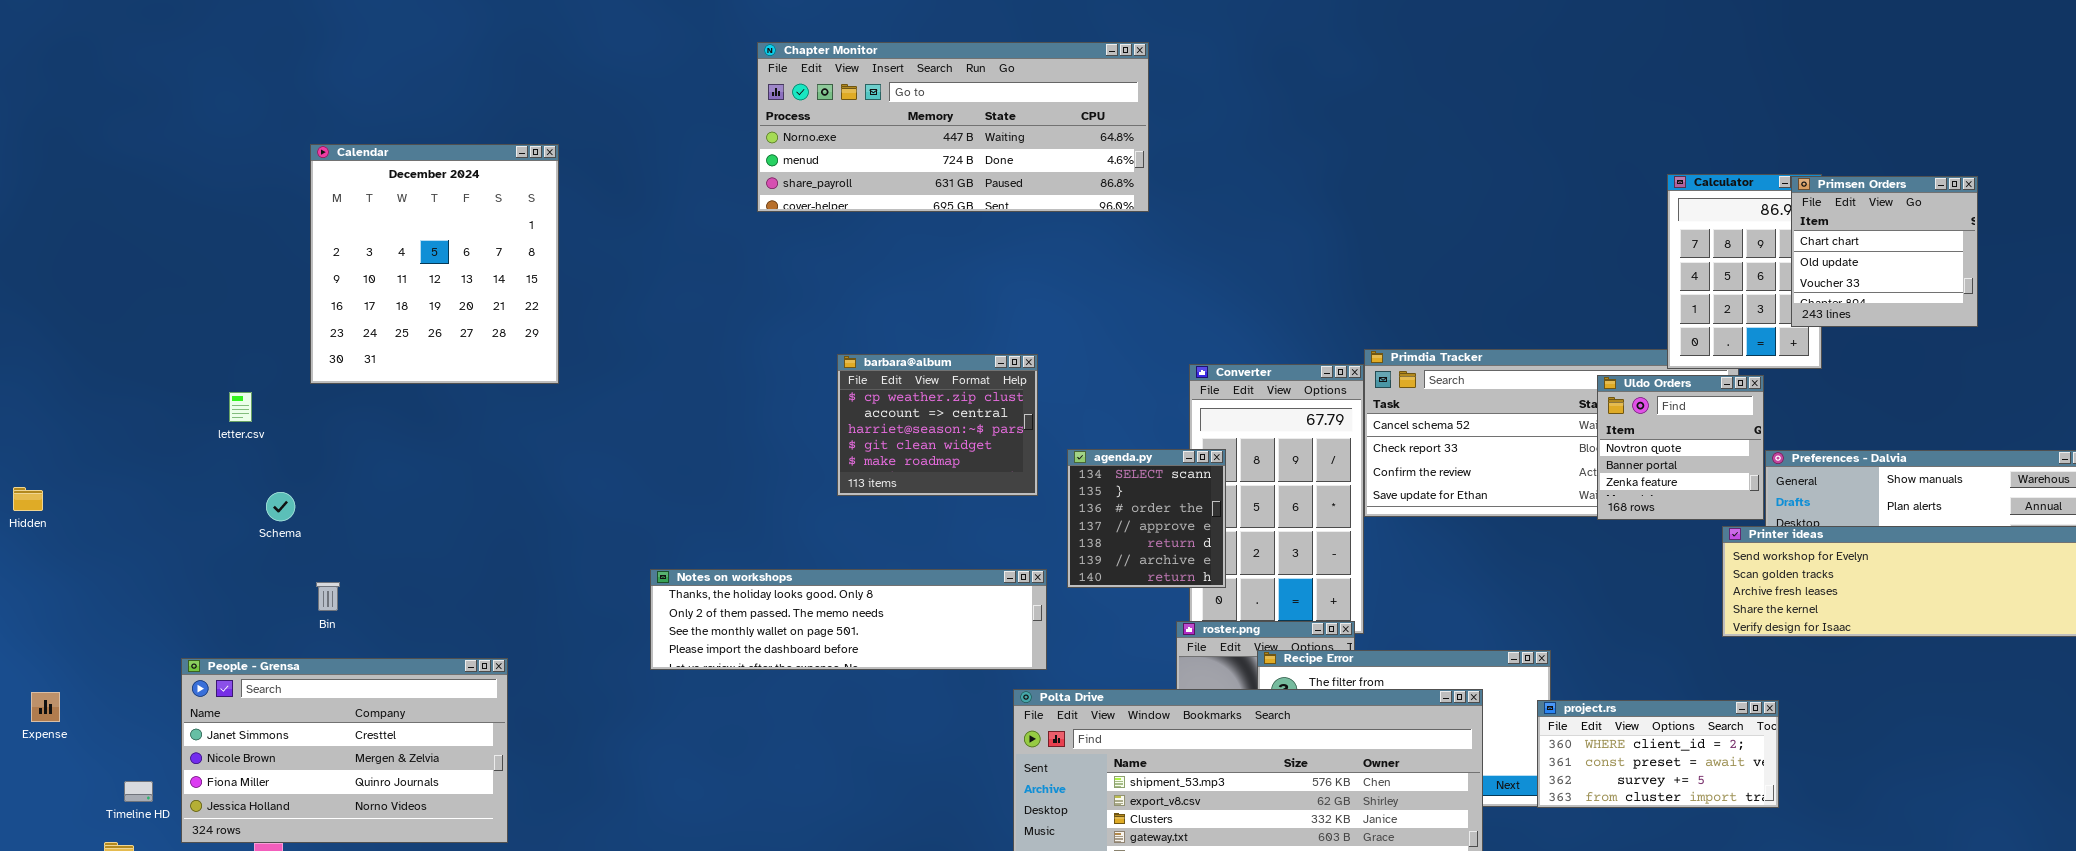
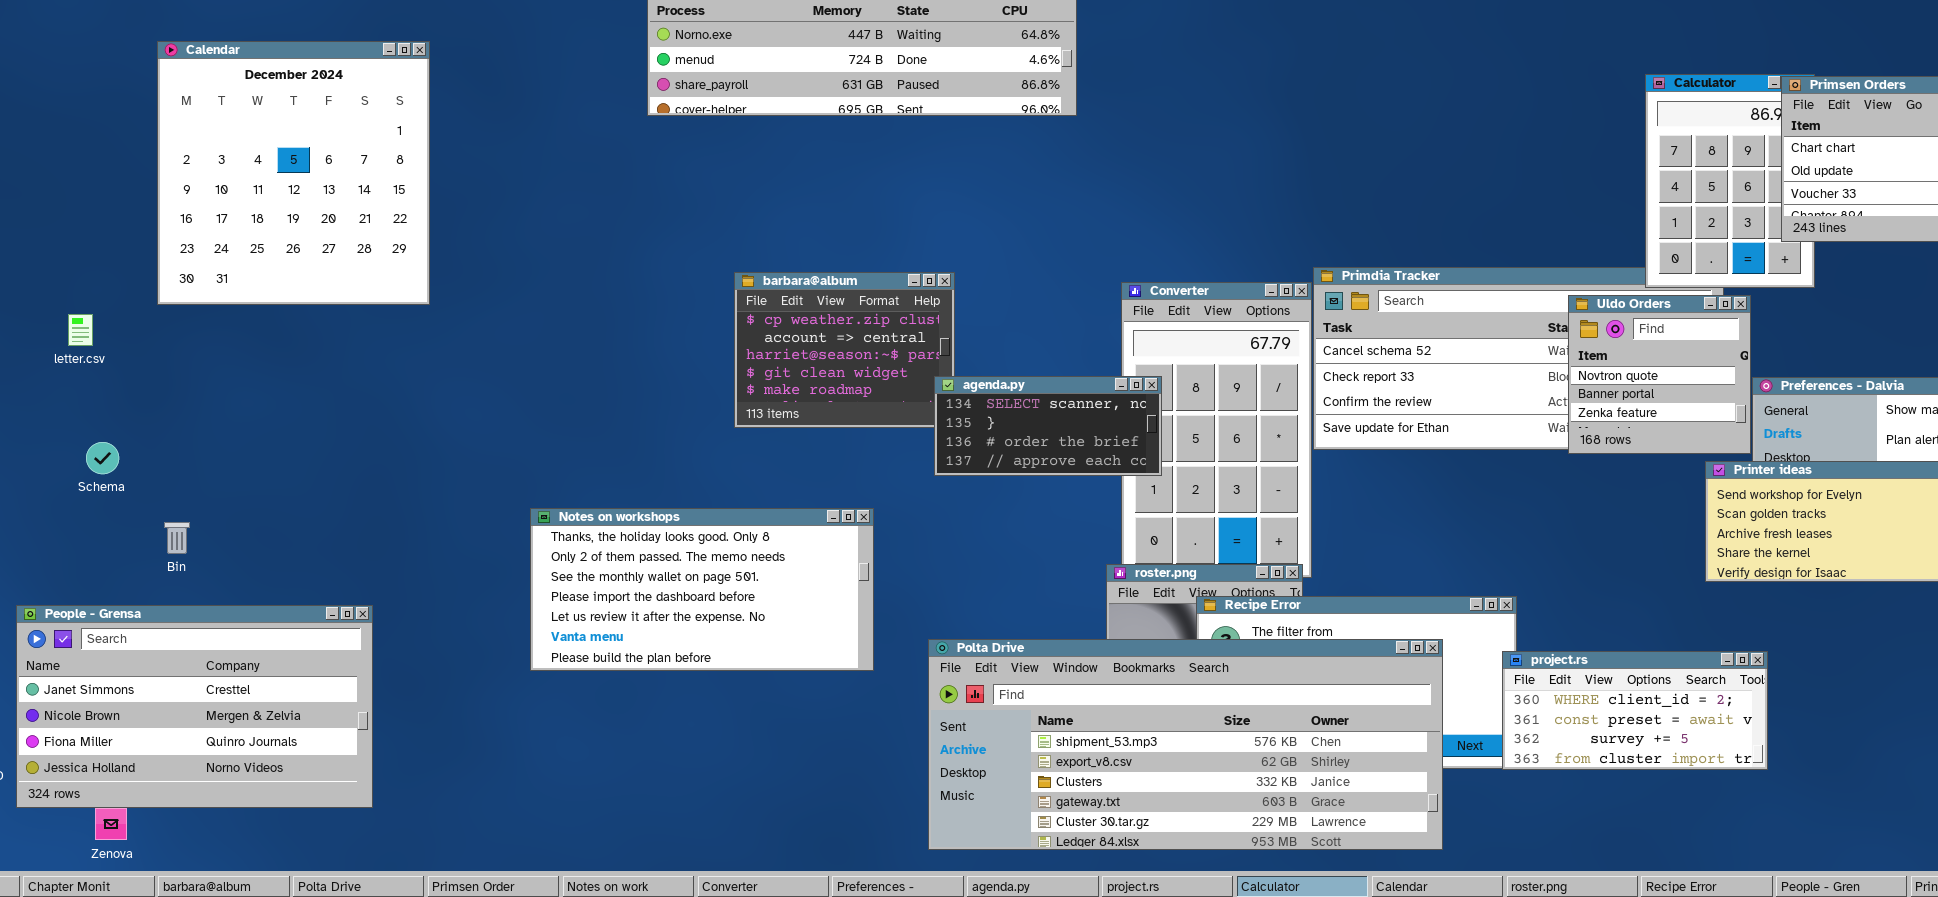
agenda.py: [1067,449,1226,588] -> [934,376,1162,476], resized
Schema: [266,492,295,521] -> [86,442,119,474], moved
Notes on workshops: [650,569,1047,670] -> [530,508,874,671], resized

